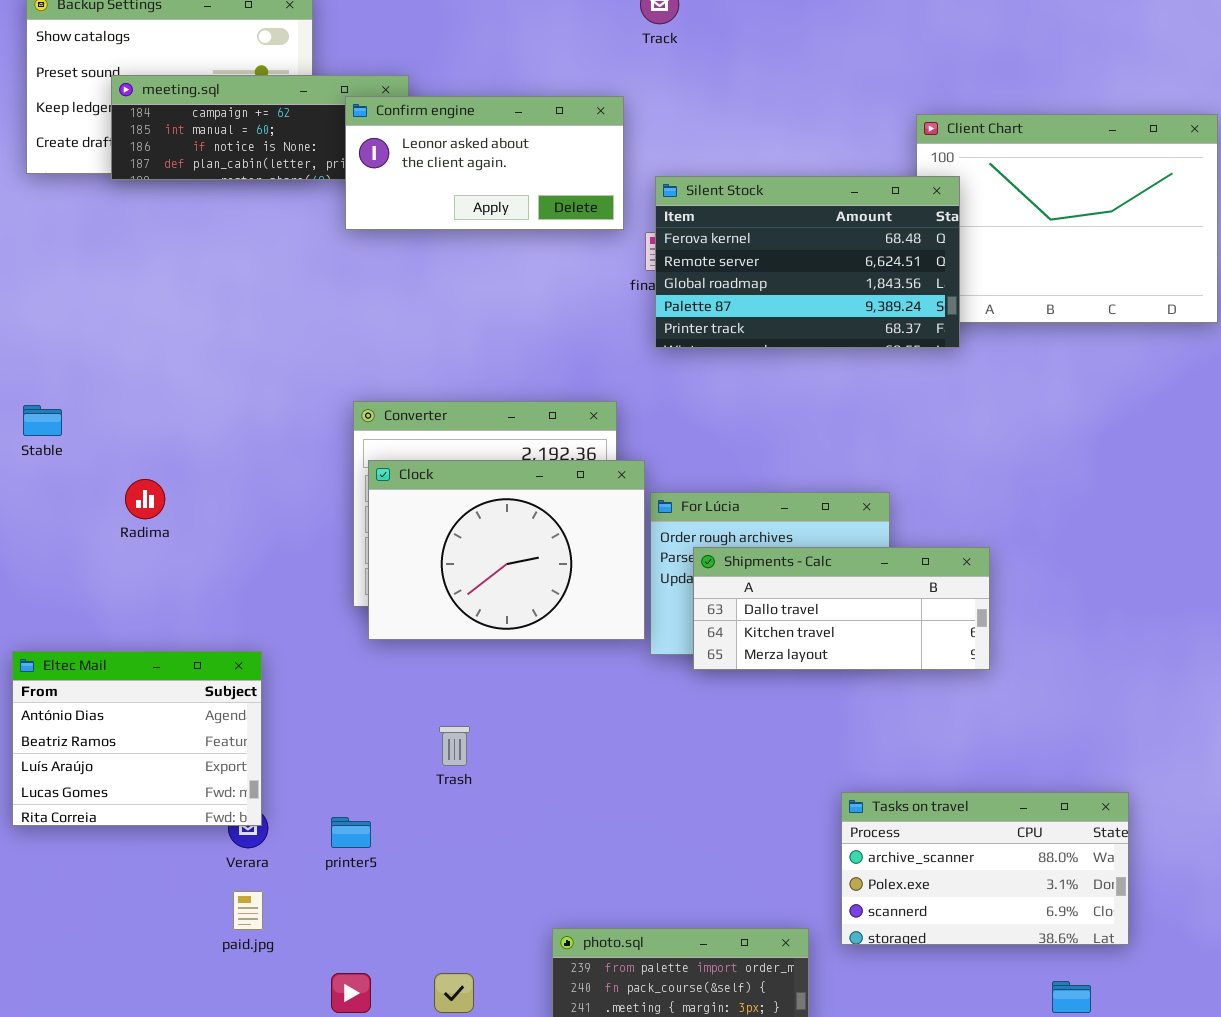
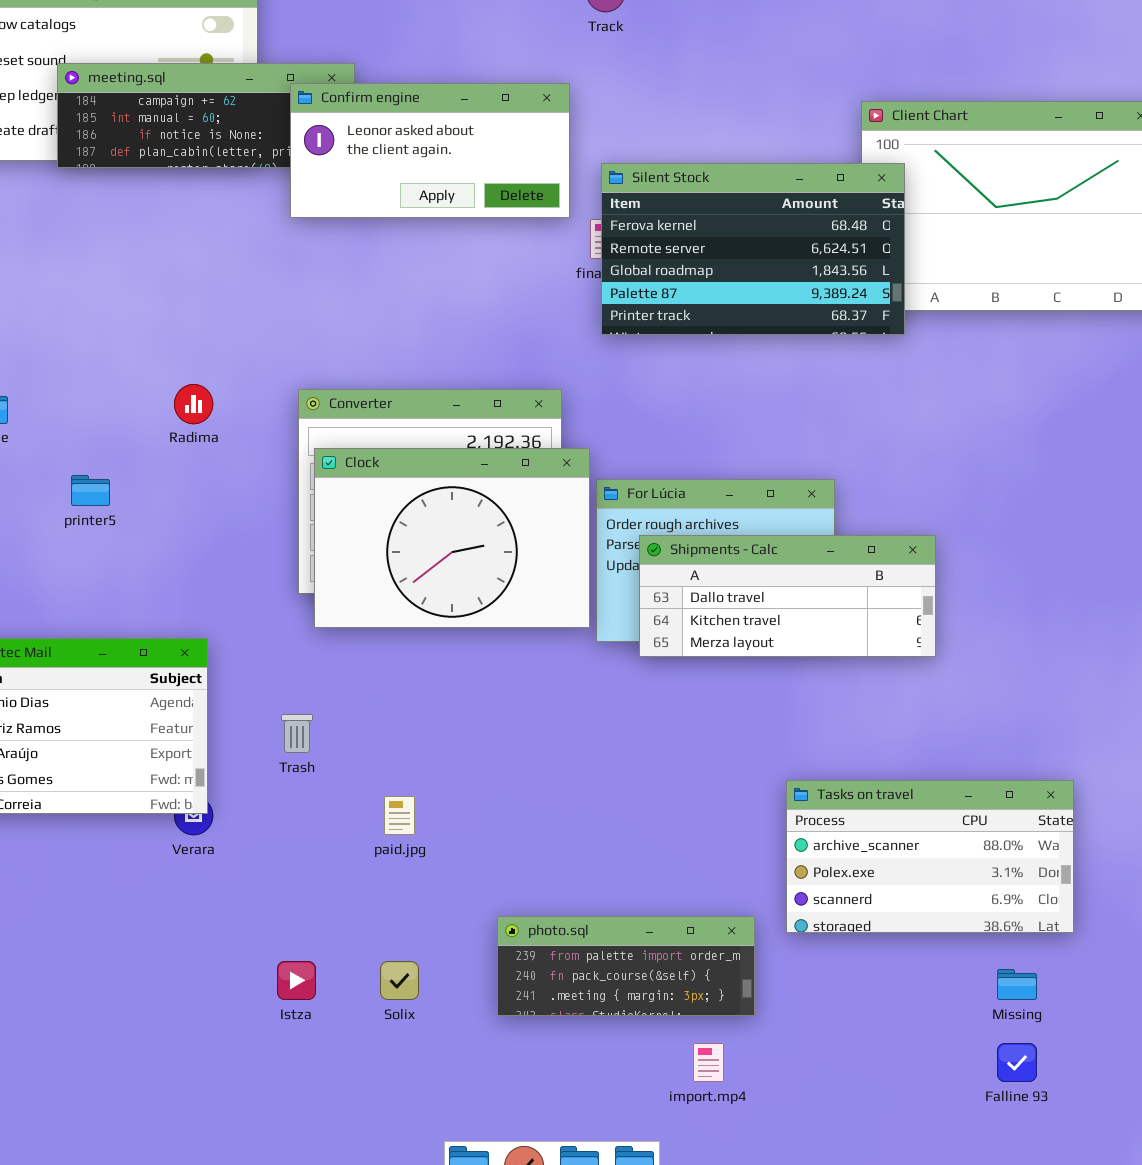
Radima: [125,479,165,519] -> [174,384,213,424], moved
Trash: [439,726,470,766] -> [281,714,313,753], moved
printer5: [331,817,371,848] -> [71,475,110,506], moved
paid.jpg: [233,891,263,930] -> [384,796,415,835], moved

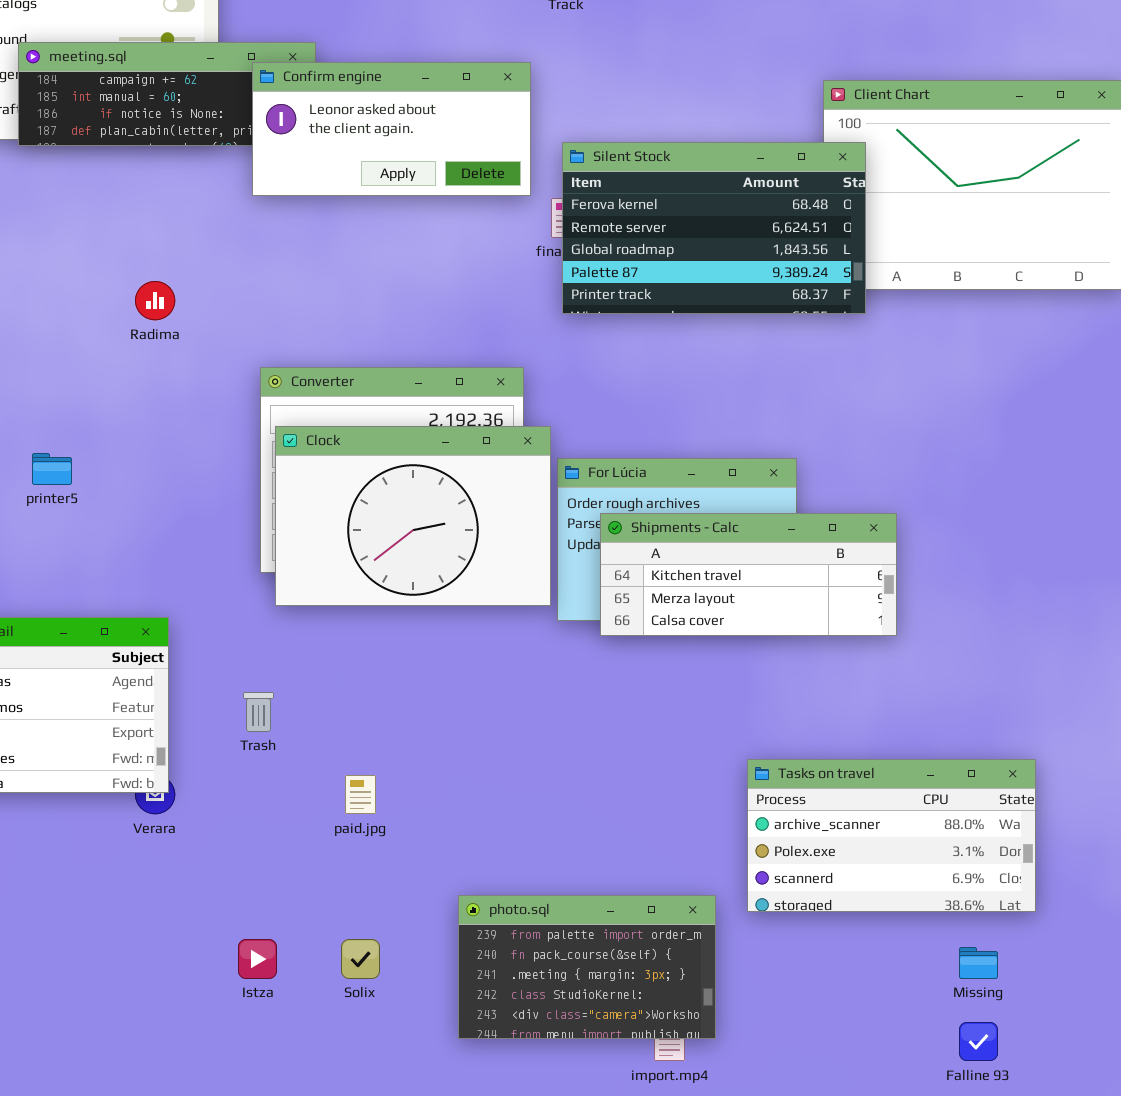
Radima: [174,384,213,424] -> [135,281,175,320], moved
Shipments - Calc: [639,535,936,657] -> [600,513,897,636], scrolled down 1 row
photo.sql: [497,916,755,1016] -> [458,895,716,1039], resized

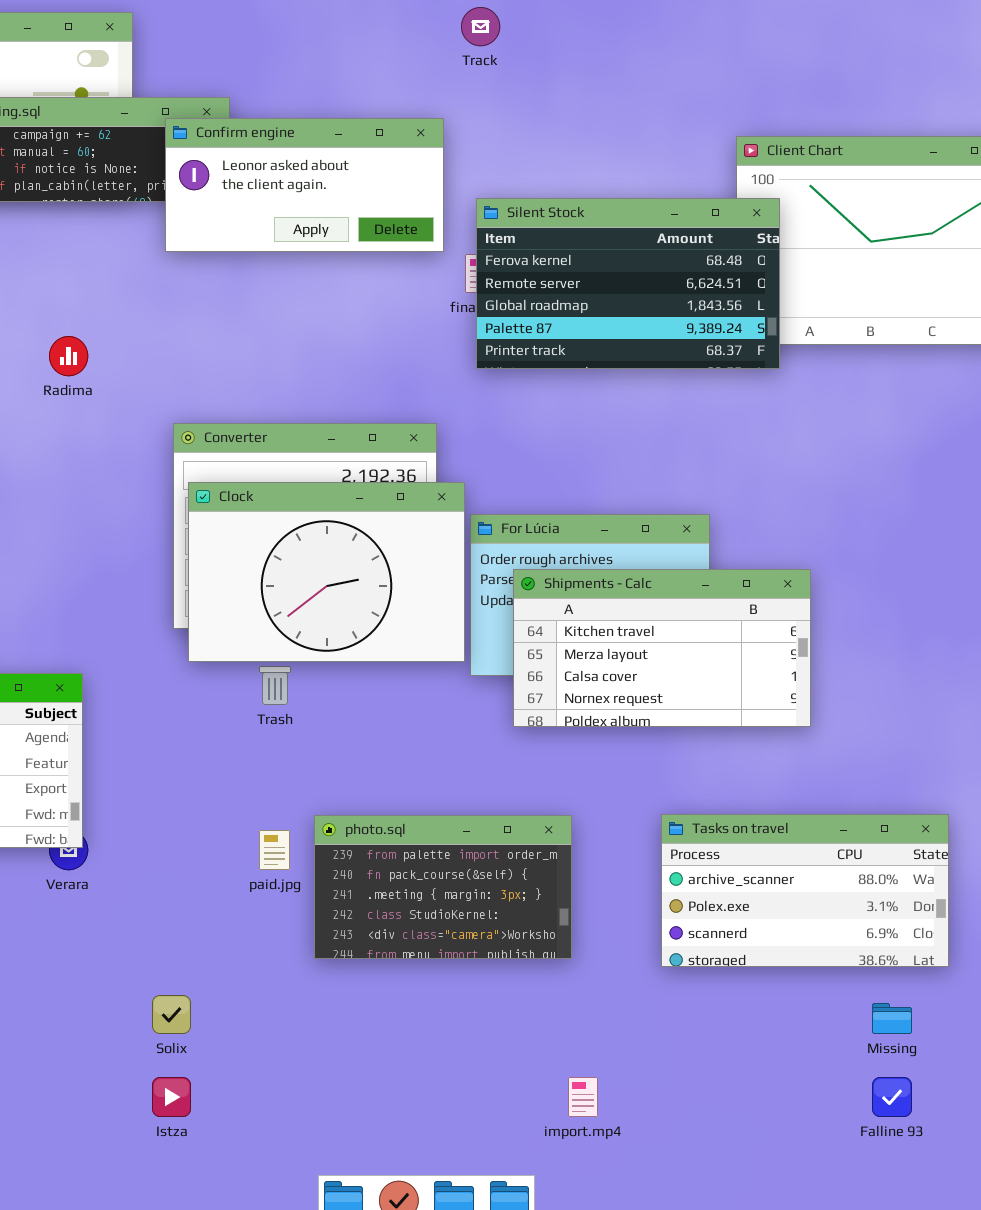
Shipments - Calc: [600,513,897,636] -> [513,569,811,727], resized
Trash: [243,692,274,732] -> [259,666,291,705], moved
photo.sql: [458,895,716,1039] -> [314,815,572,959], moved
Istza: [238,939,277,979] -> [152,1077,191,1117], moved
Solix: [341,939,380,979] -> [152,995,191,1034], moved

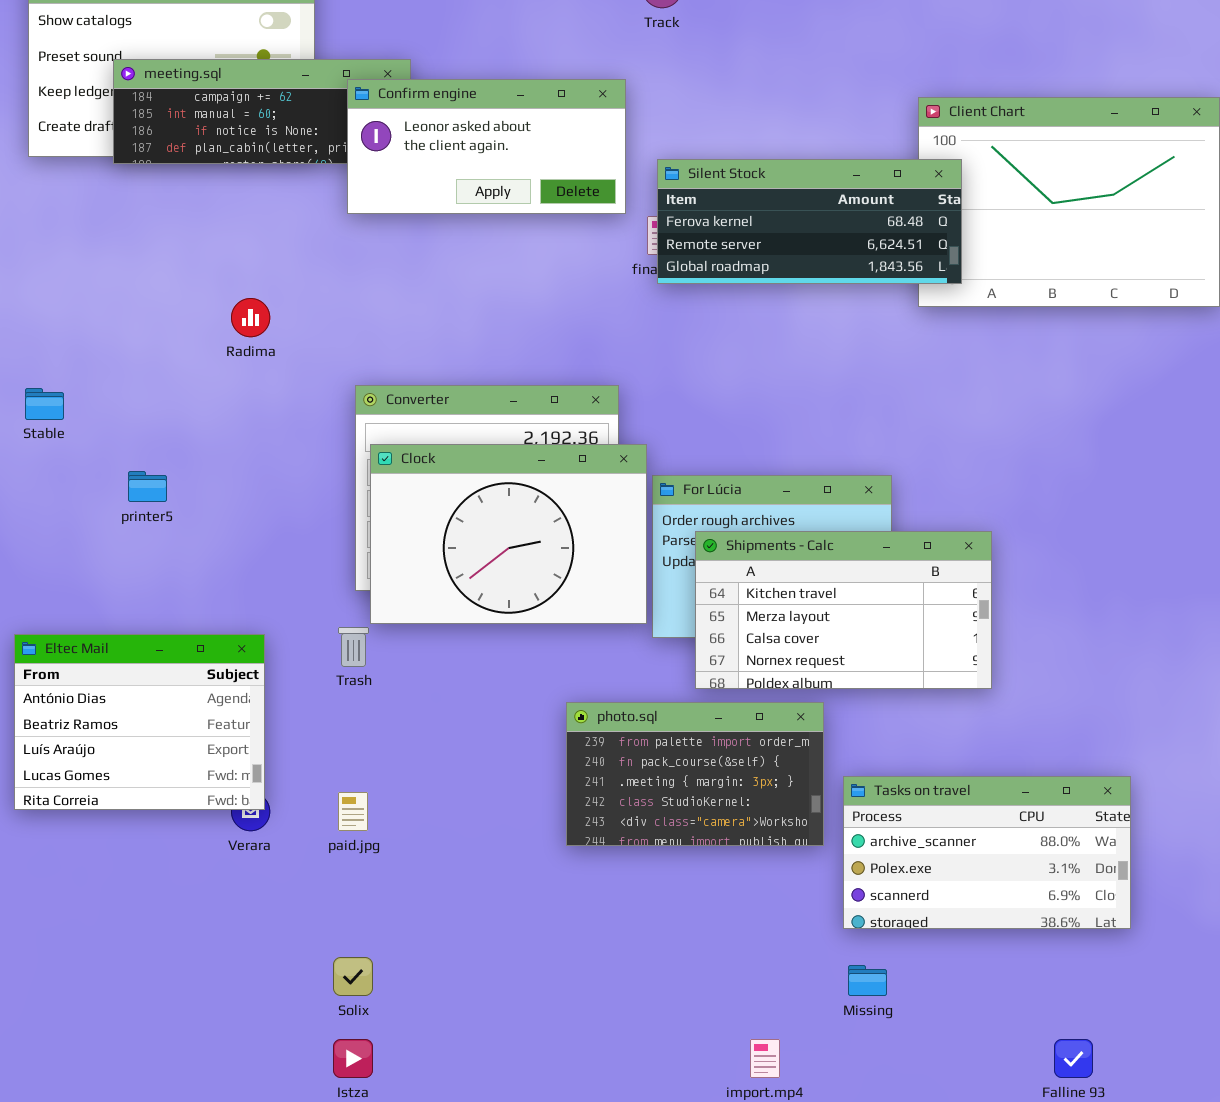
Silent Stock: [476,198,780,369] -> [657,159,962,284], resized
Trash: [259,666,291,705] -> [338,627,369,667], moved
photo.sql: [314,815,572,959] -> [566,702,824,846], moved
paid.jpg: [259,830,290,870] -> [338,792,368,831], moved
Missing: [872,1003,912,1034] -> [848,965,887,996], moved

